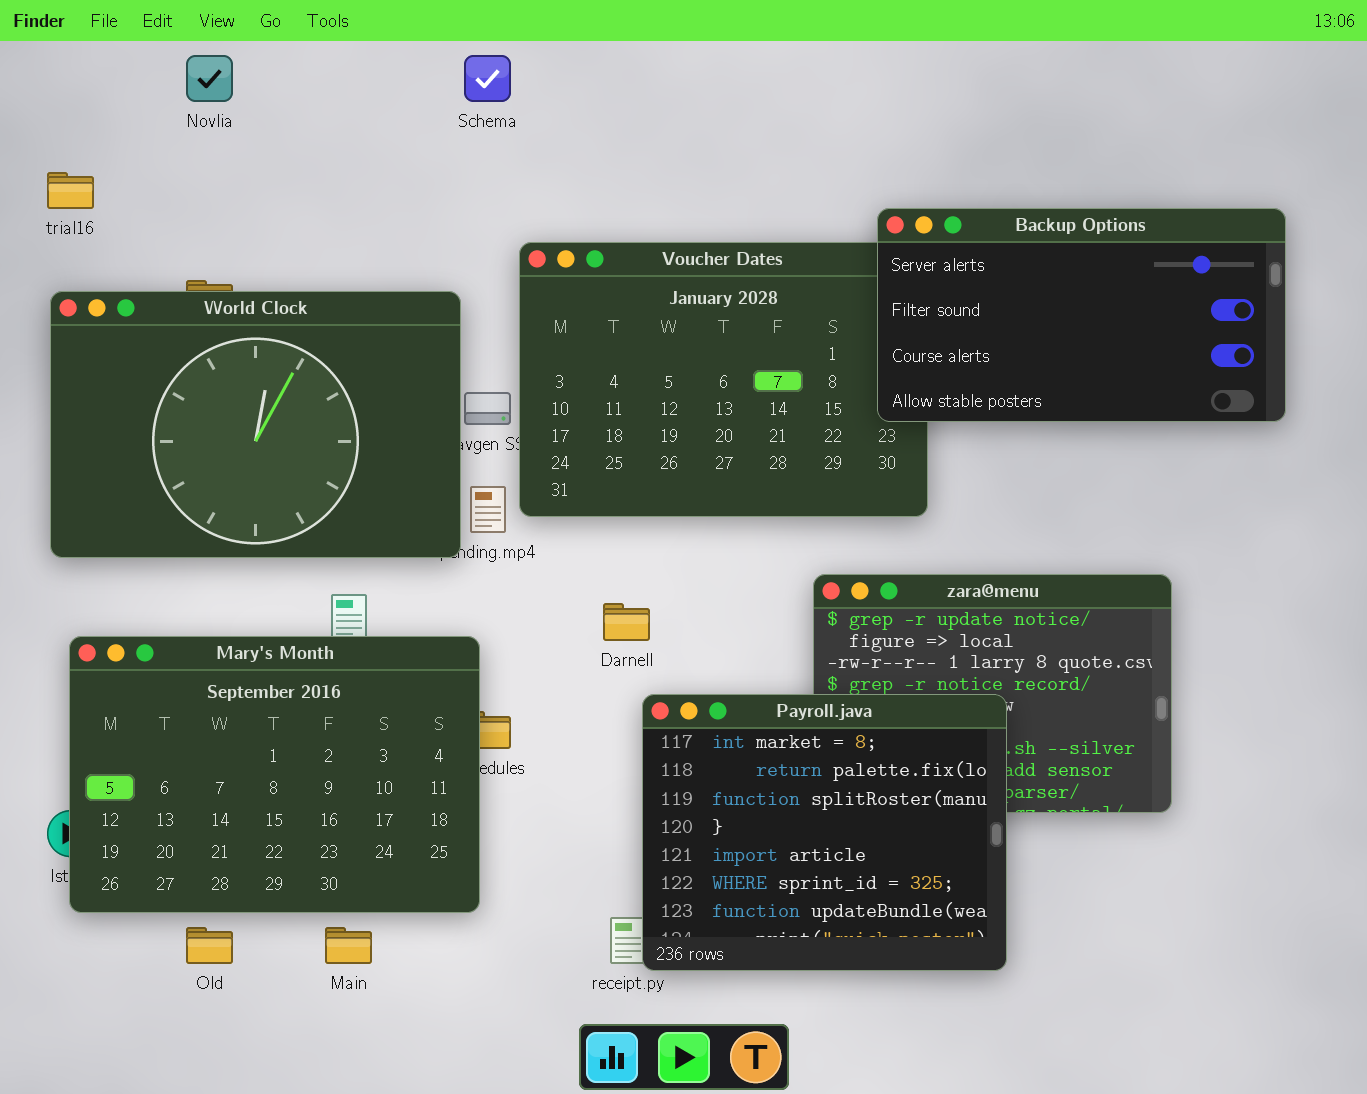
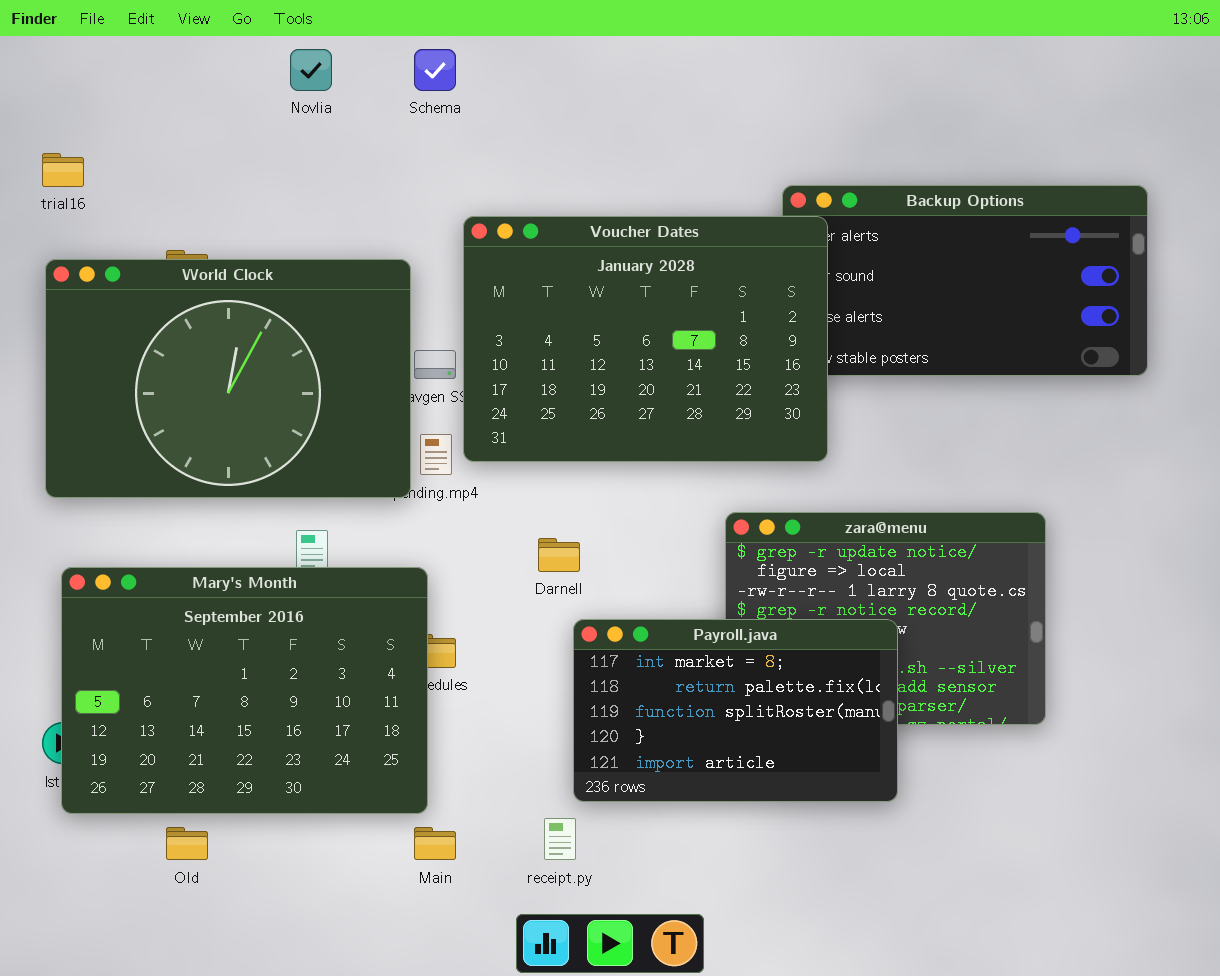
Novlia: [186,55,233,102] -> [290,49,332,91], moved
Voucher Dates: [519,242,928,517] -> [463,216,828,462], raised
Payroll.java: [642,694,1007,971] -> [573,619,898,802], resized
Main: [325,927,372,964] -> [414,827,456,860], moved

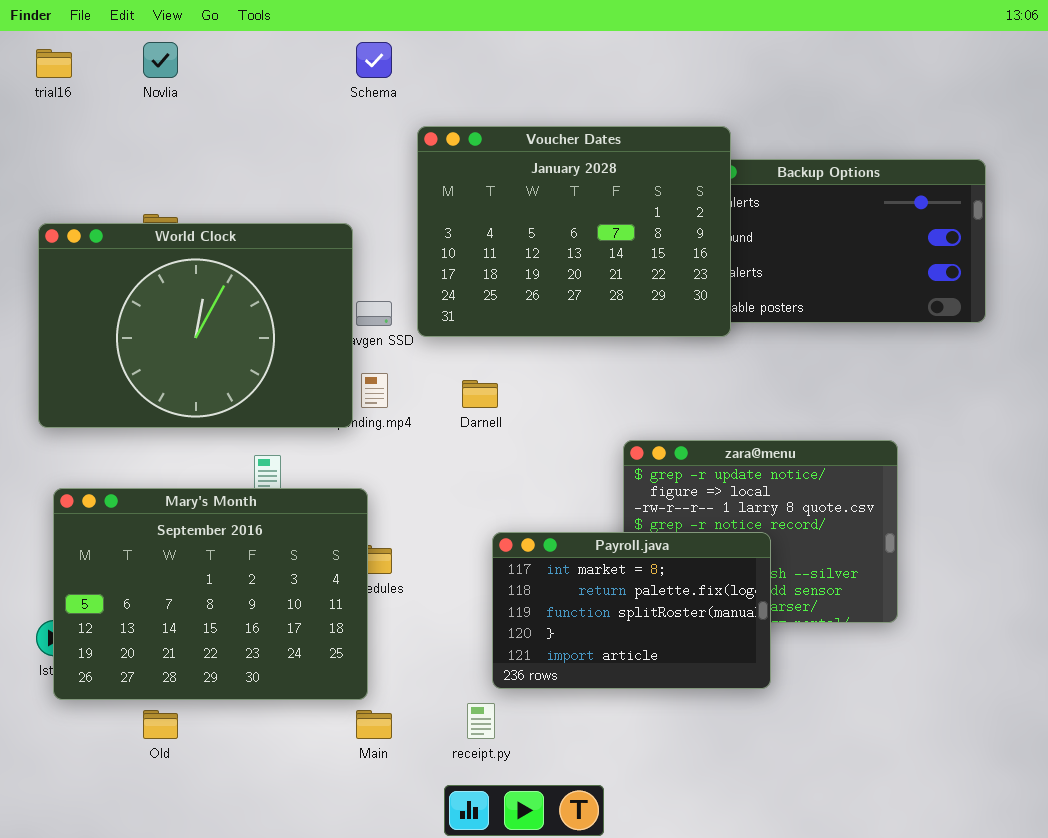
Novlia: [290,49,332,91] -> [143,42,178,78], moved
trial16: [42,153,84,187] -> [36,49,72,78], moved
Voucher Dates: [463,216,828,462] -> [417,126,731,337], moved
Darnell: [538,538,580,572] -> [462,380,498,408], moved

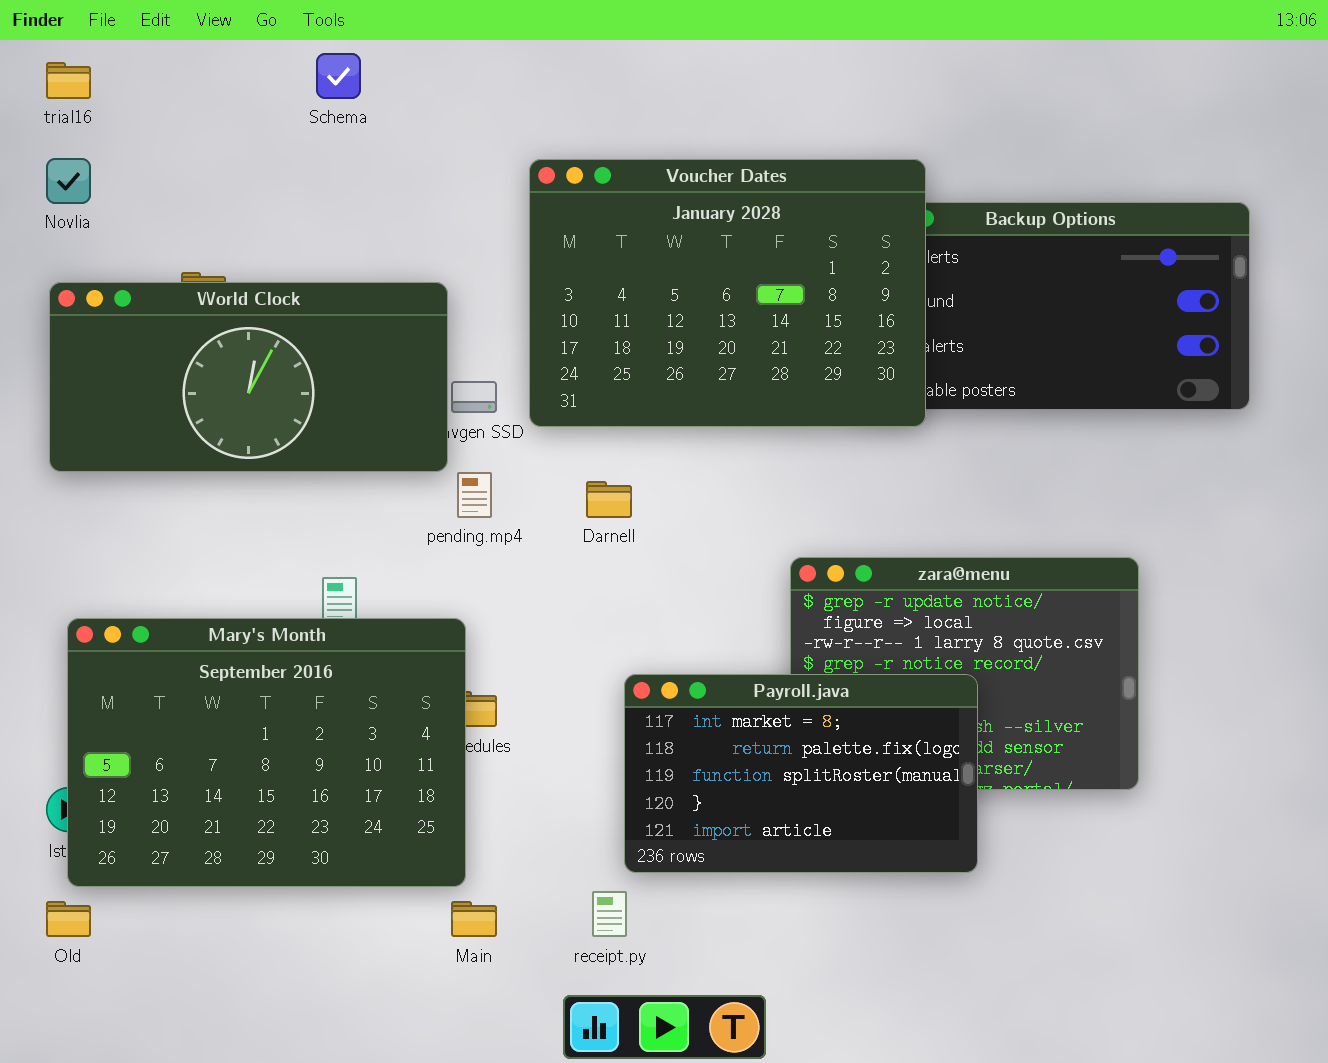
Novlia: [143,42,178,78] -> [46,158,91,204], moved
Schema: [356,42,392,78] -> [316,53,361,99], moved
World Clock: [38,223,353,428] -> [49,282,448,472], resized
Old: [143,710,178,739] -> [46,901,91,937], moved

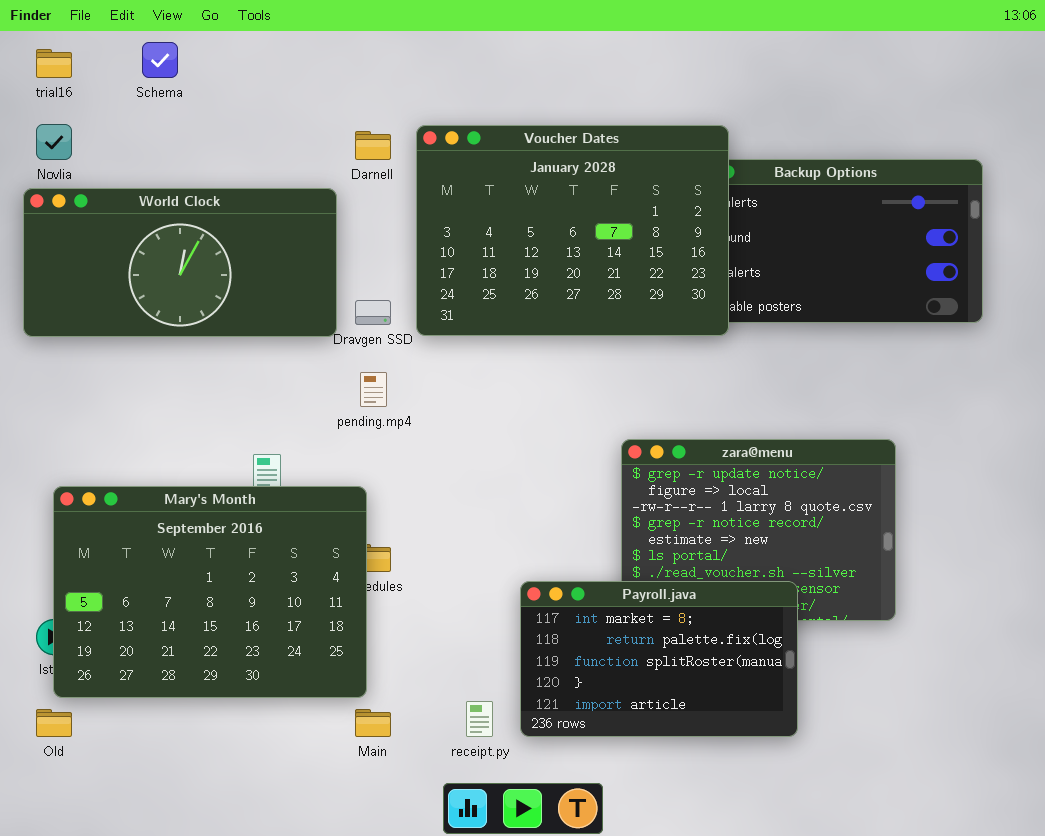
Schema: [316,53,361,99] -> [142,42,178,78], moved
World Clock: [49,282,448,472] -> [23,188,337,337], moved
Darnell: [586,481,632,518] -> [355,131,391,160], moved
Payroll.java: [624,674,978,873] -> [520,581,798,737], moved

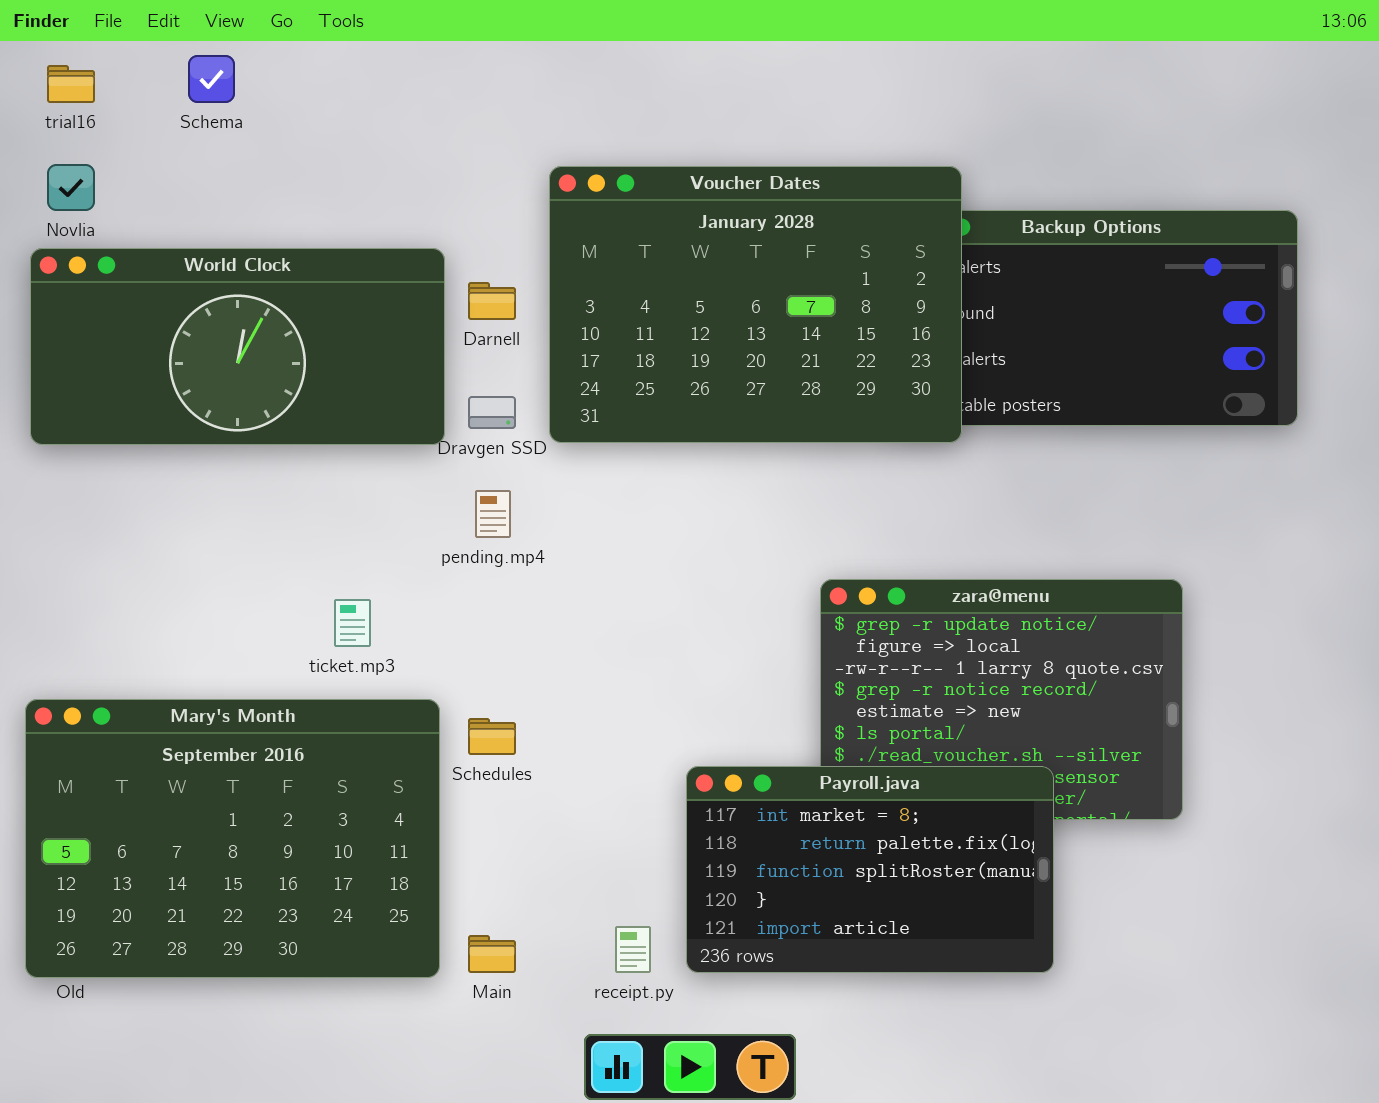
Darnell: [355,131,391,160] -> [468,282,516,320], moved
Mary's Month: [53,486,367,698] -> [25,699,440,978], moved

